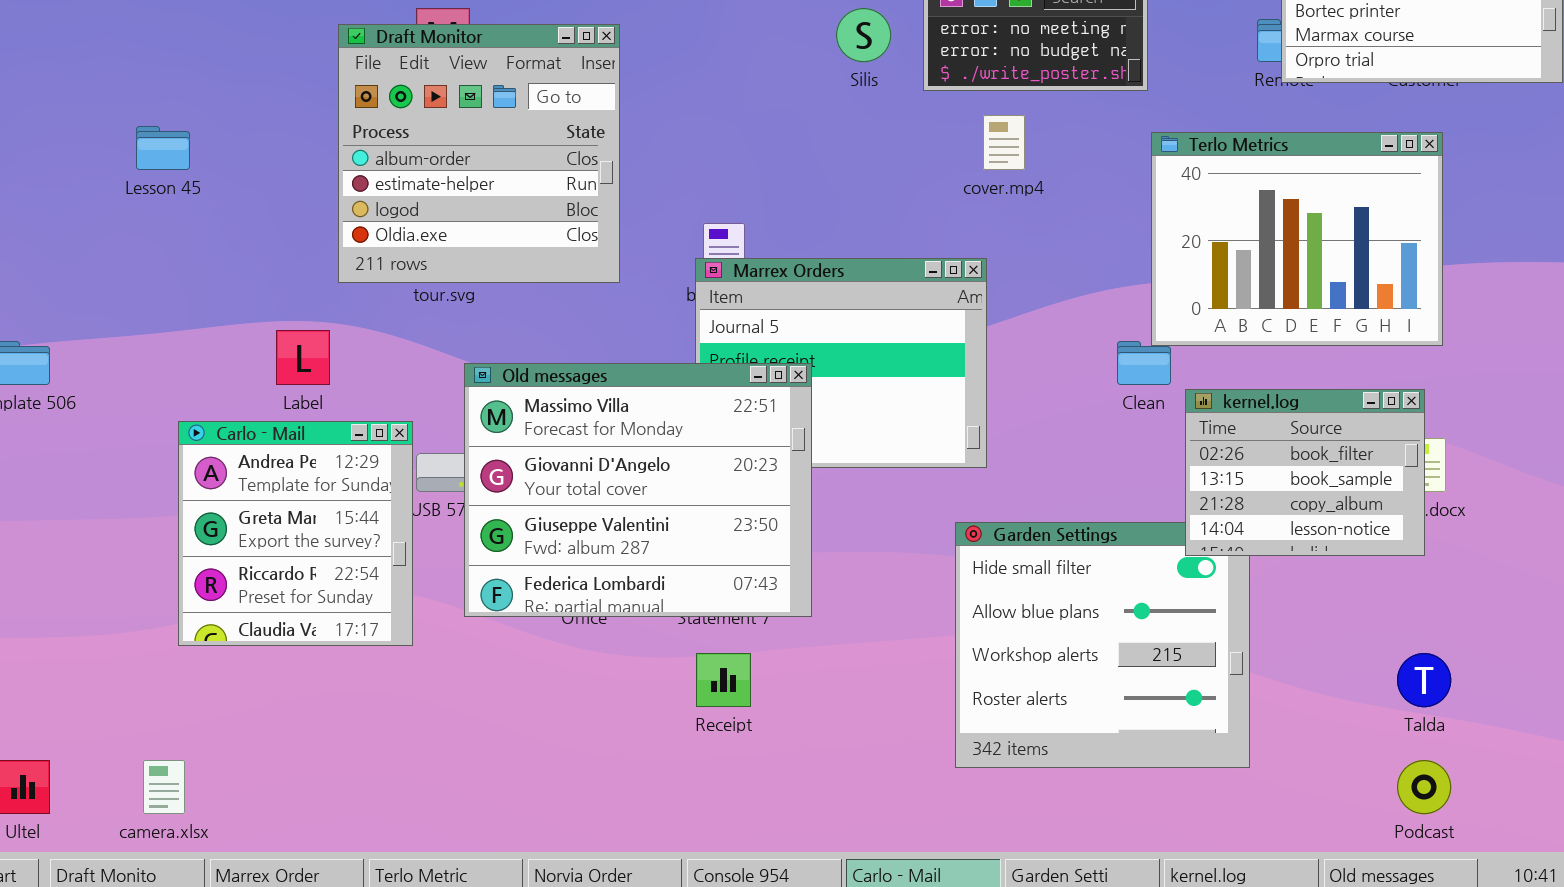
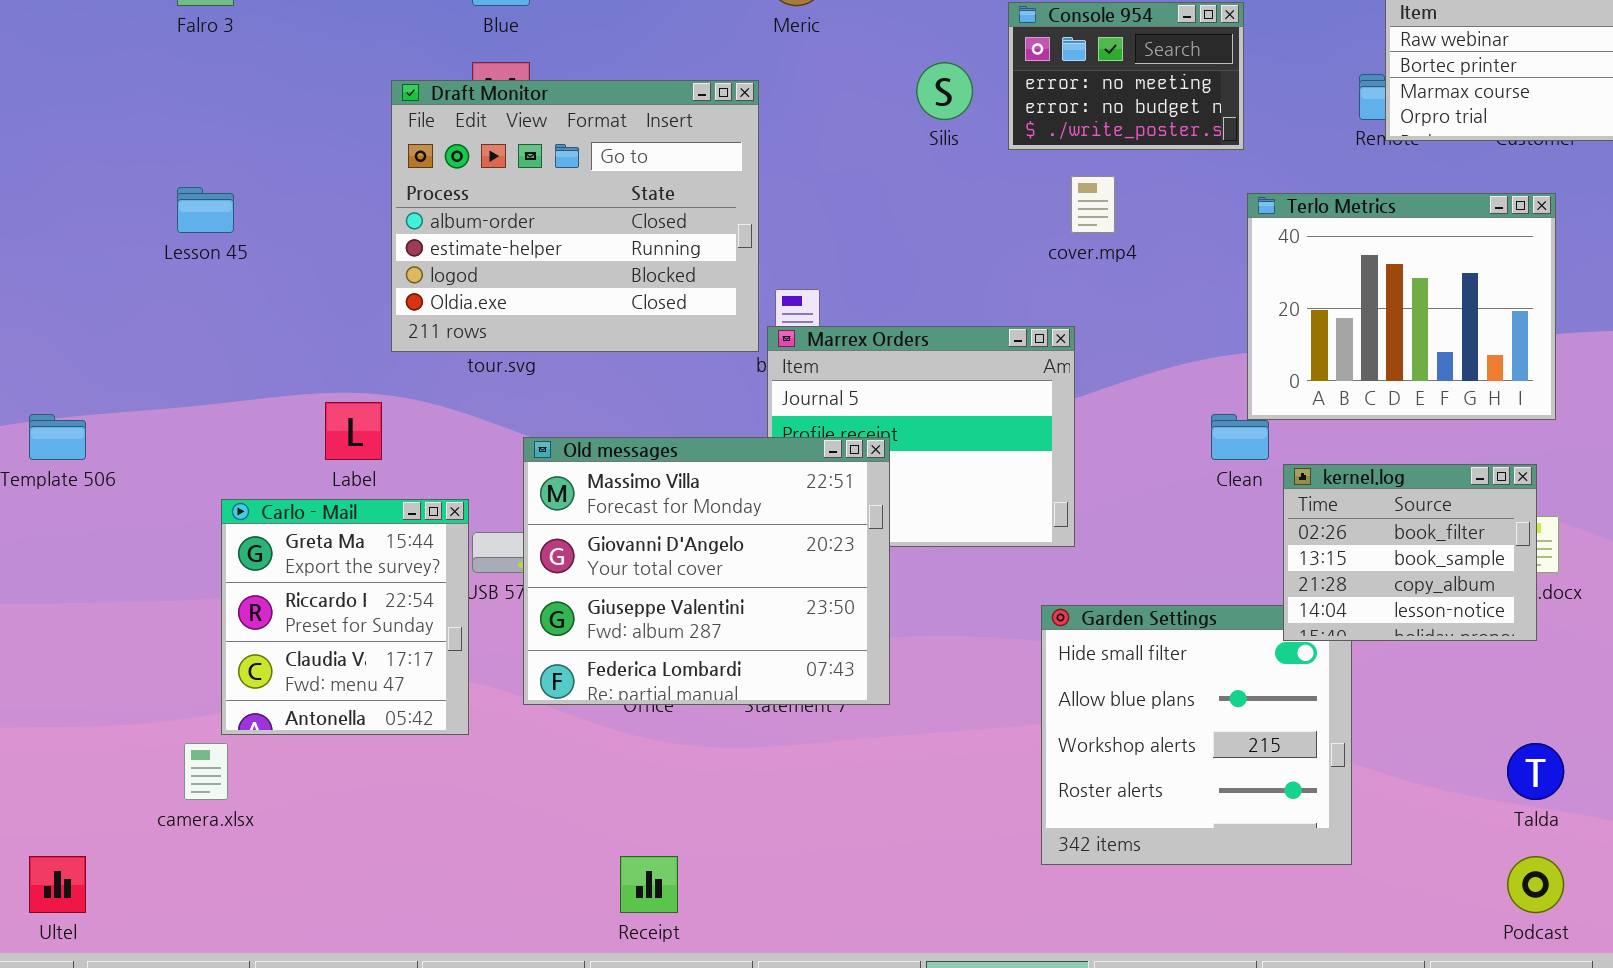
Draft Monitor: [338,24,620,283] -> [391,80,759,352], resized
Carlo - Mail: [178,421,413,646] -> [221,499,469,735], scrolled down 1 row
Receipt: [696,653,751,707] -> [620,856,678,913], moved
camera.xlsx: [143,760,185,814] -> [184,743,228,800], moved

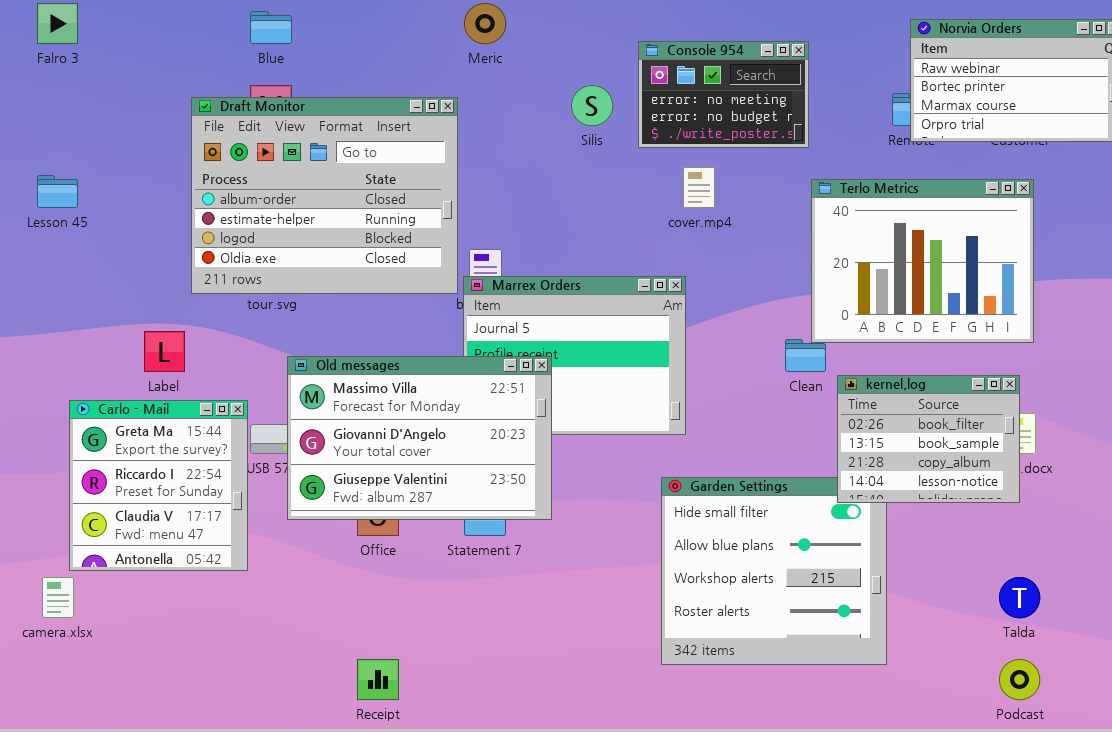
Old messages: [523,437,890,705] -> [287,356,552,520], resized

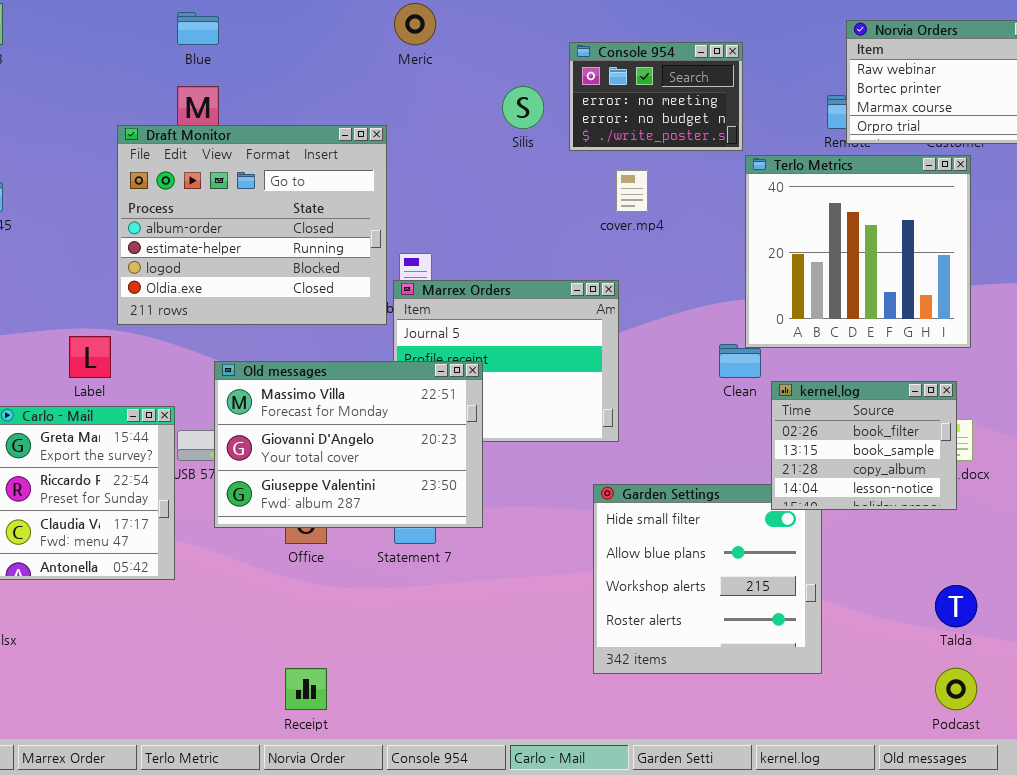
Draft Monitor: [191,97,458,294] -> [117,125,387,325], moved
Terlo Metrics: [811,179,1034,343] -> [745,155,971,348], resized

